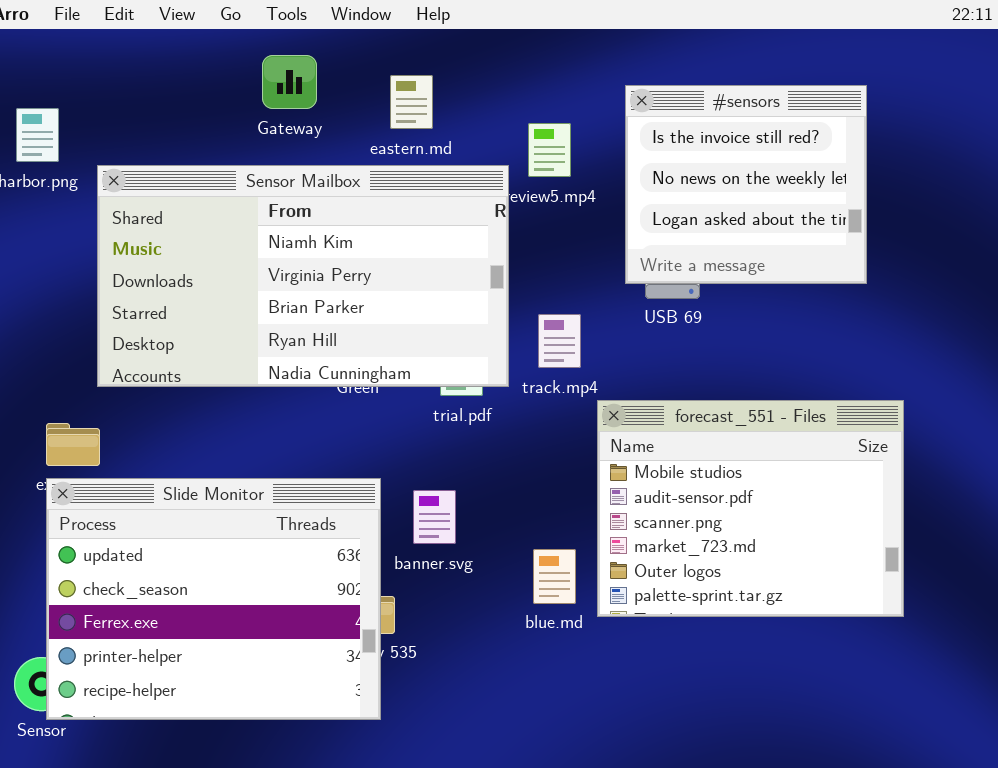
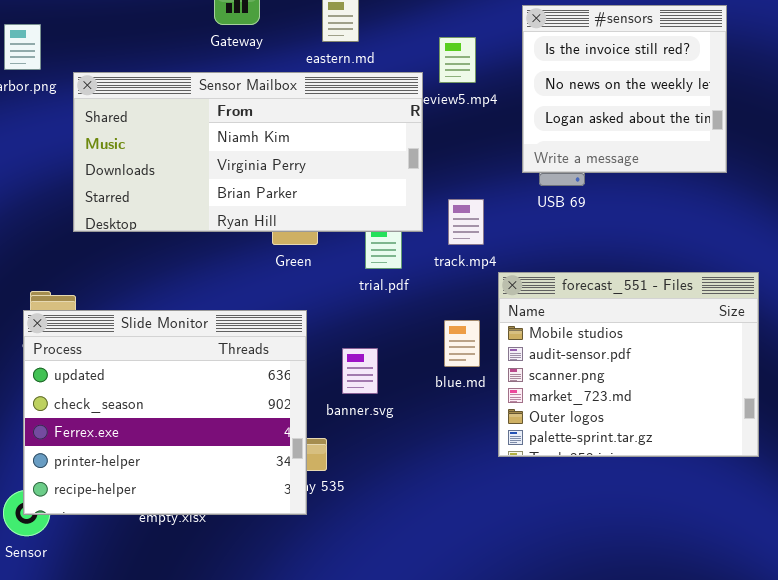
Sensor Mailbox: [97,165,509,387] -> [73,72,423,232], resized
Slide Monitor: [46,478,381,720] -> [23,310,307,515], moved
blue.md: [533,549,576,604] -> [444,320,480,367], moved

